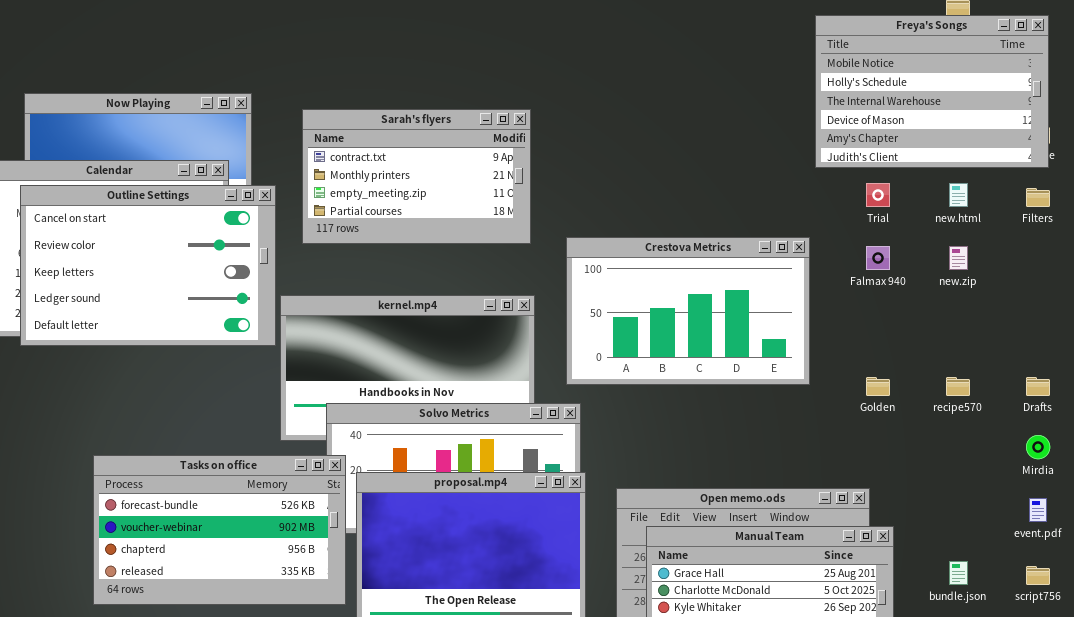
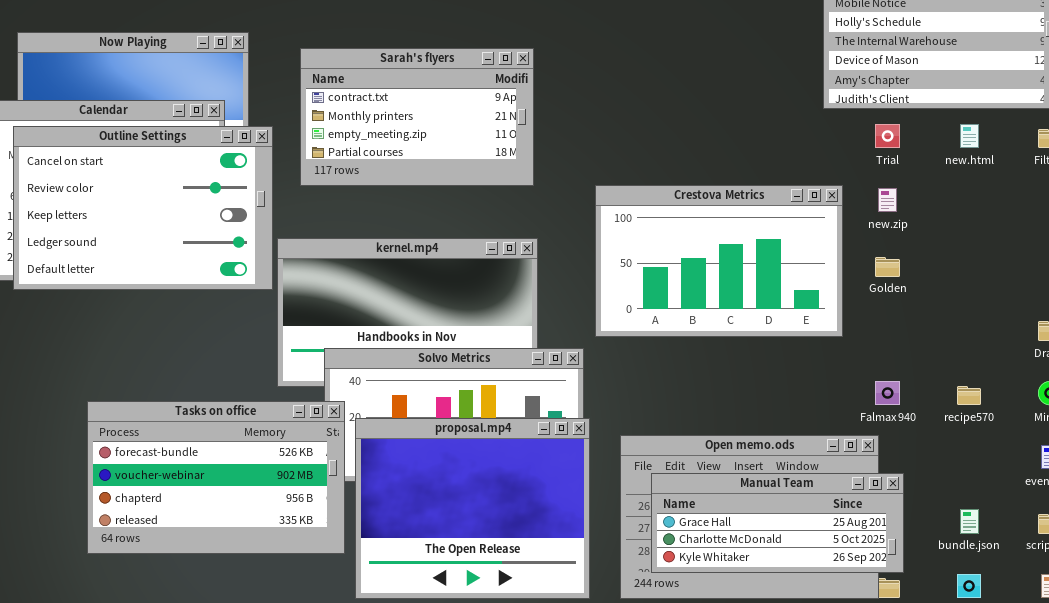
Crestova Metrics: [566,237,810,385] -> [595,185,843,337], moved
Falmax 940: [866,246,890,270] -> [875,381,900,405], moved
new.zip: [949,246,968,270] -> [878,188,897,212], moved
Golden: [866,377,890,396] -> [875,257,900,277], moved
recipe570: [946,377,970,396] -> [957,386,981,405], moved

